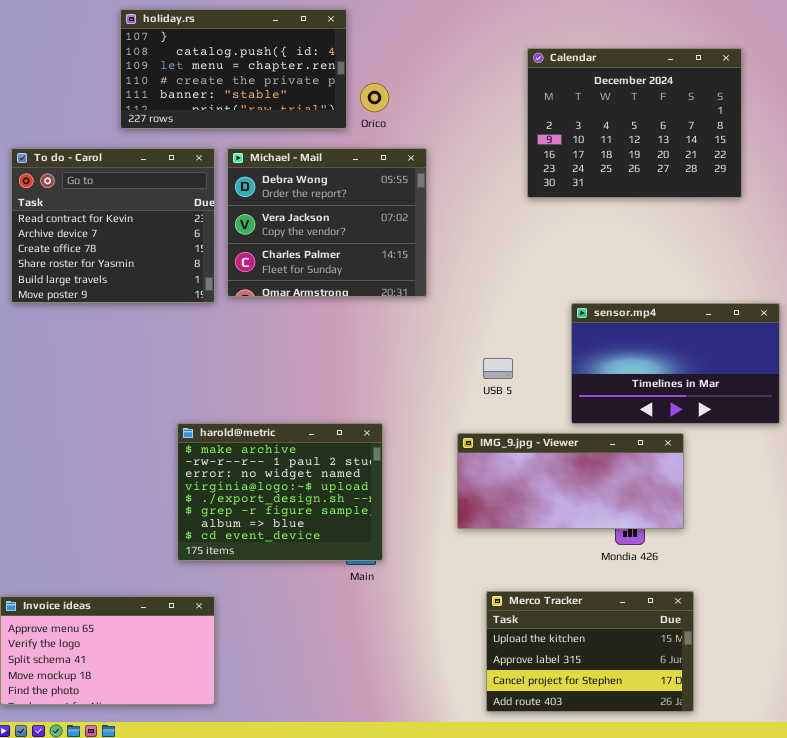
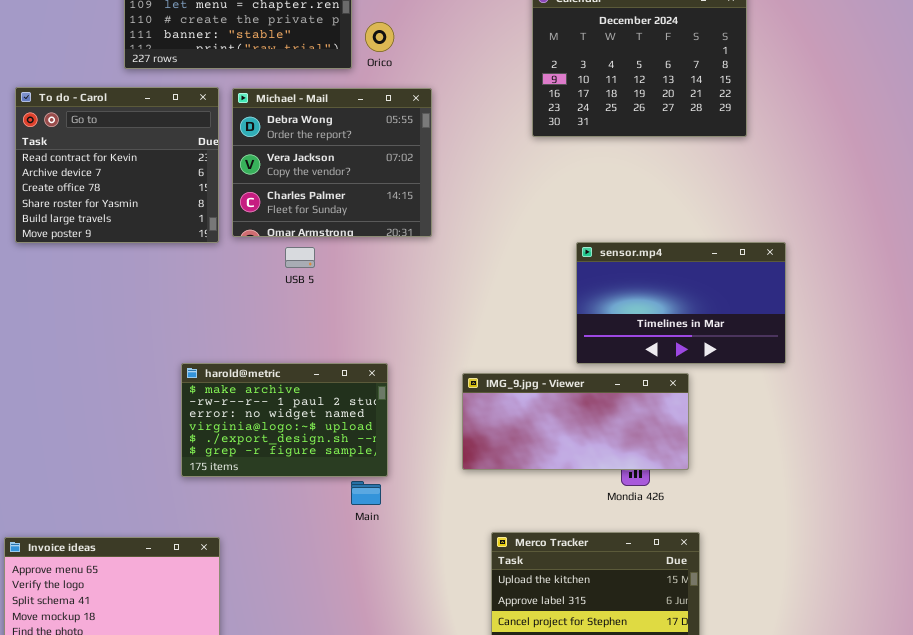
USB 5: [483,358,513,379] -> [285,247,315,268], moved
harold@metric: [177,423,383,561] -> [181,363,388,477], resized

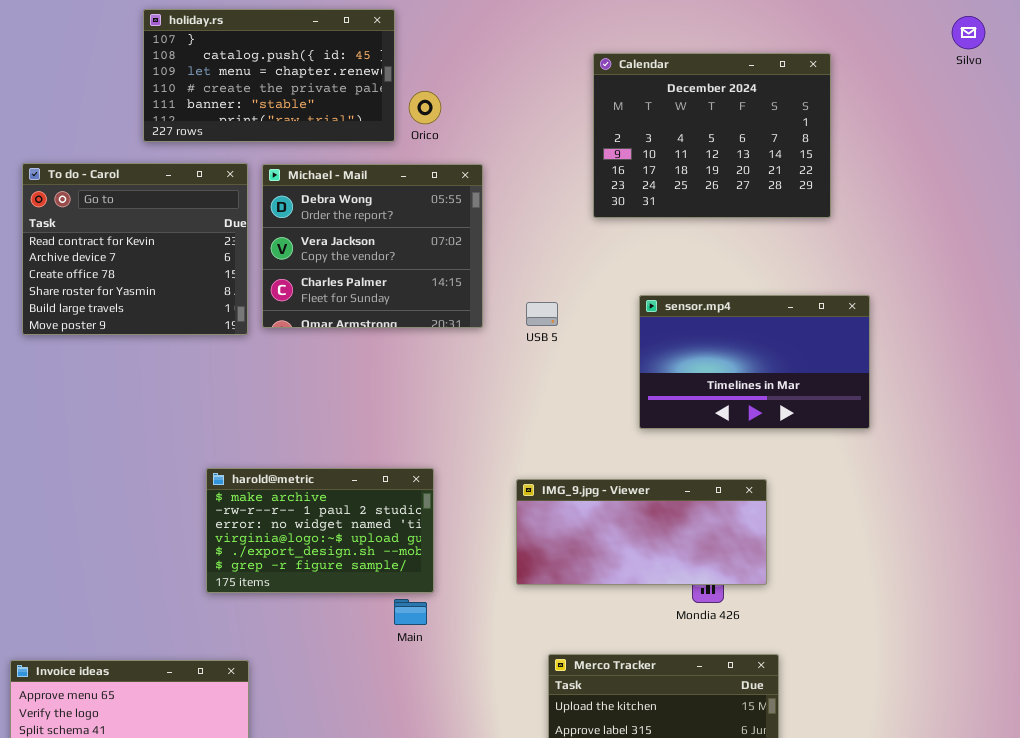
sensor.mp4: [576,242,786,364] -> [639,295,870,429], moved
USB 5: [285,247,315,268] -> [526,302,558,326], moved

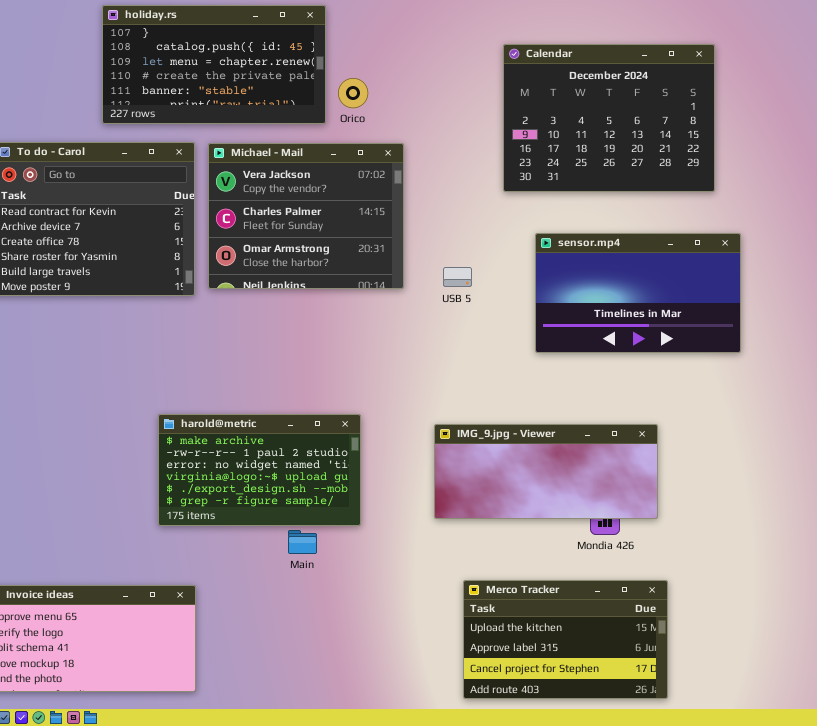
Michael - Mail: [262,164,483,328] -> [208,143,404,289], scrolled down 1 row
sensor.mp4: [639,295,870,429] -> [535,233,741,353], moved
Main: [394,599,427,625] -> [288,530,317,554], moved

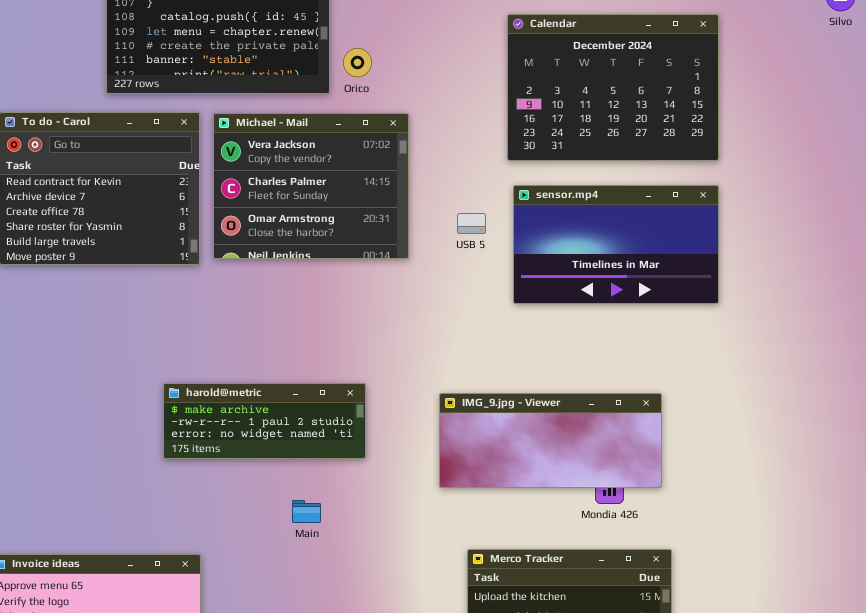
sensor.mp4: [535,233,741,353] -> [513,185,719,304], moved
USB 5: [443,267,472,287] -> [457,213,486,234], moved
harold@metric: [158,414,361,526] -> [163,383,366,459], resized

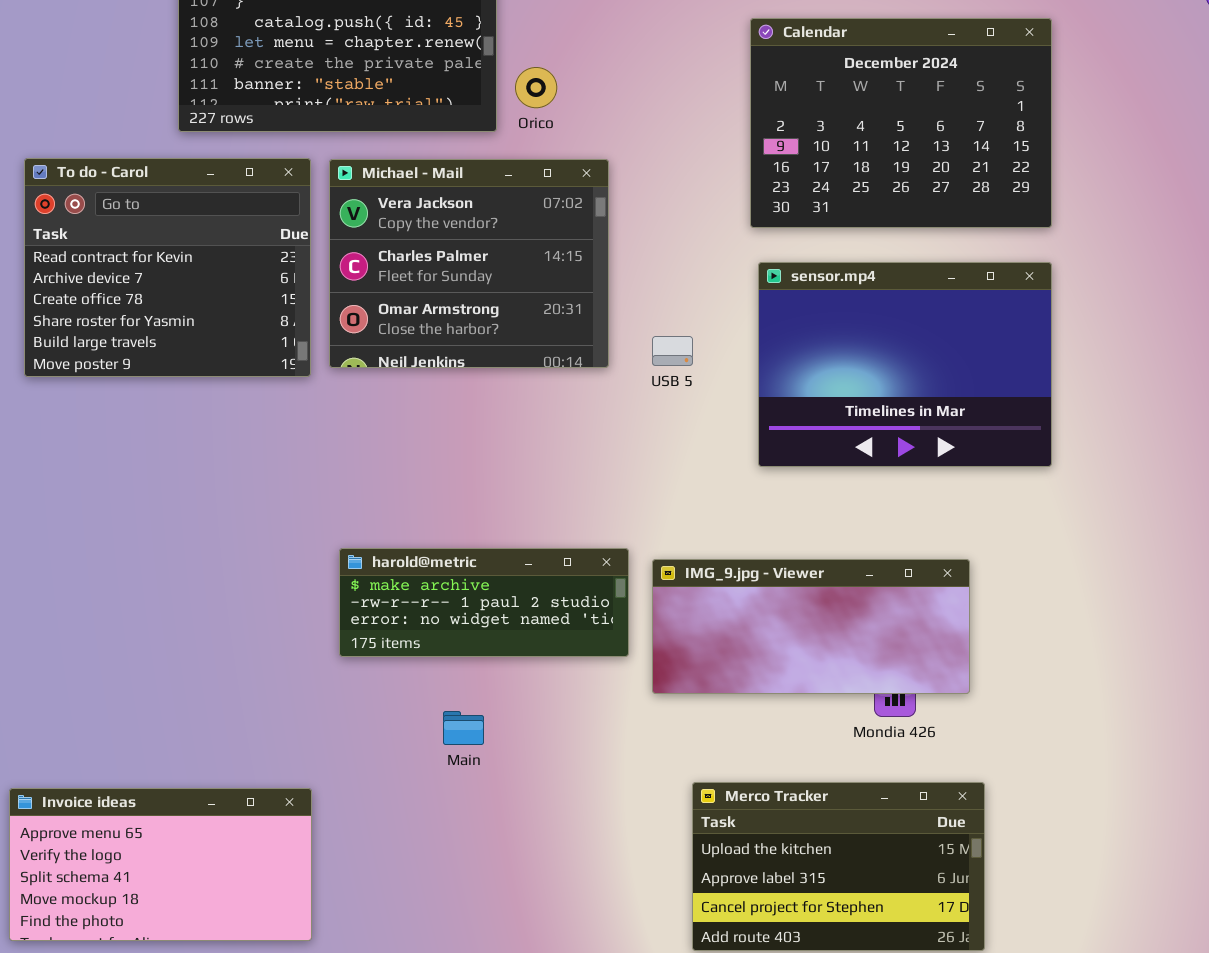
sensor.mp4: [513,185,719,304] -> [758,262,1052,467], resized
USB 5: [457,213,486,234] -> [652,336,693,366], moved
harold@metric: [163,383,366,459] -> [339,548,629,657], moved

